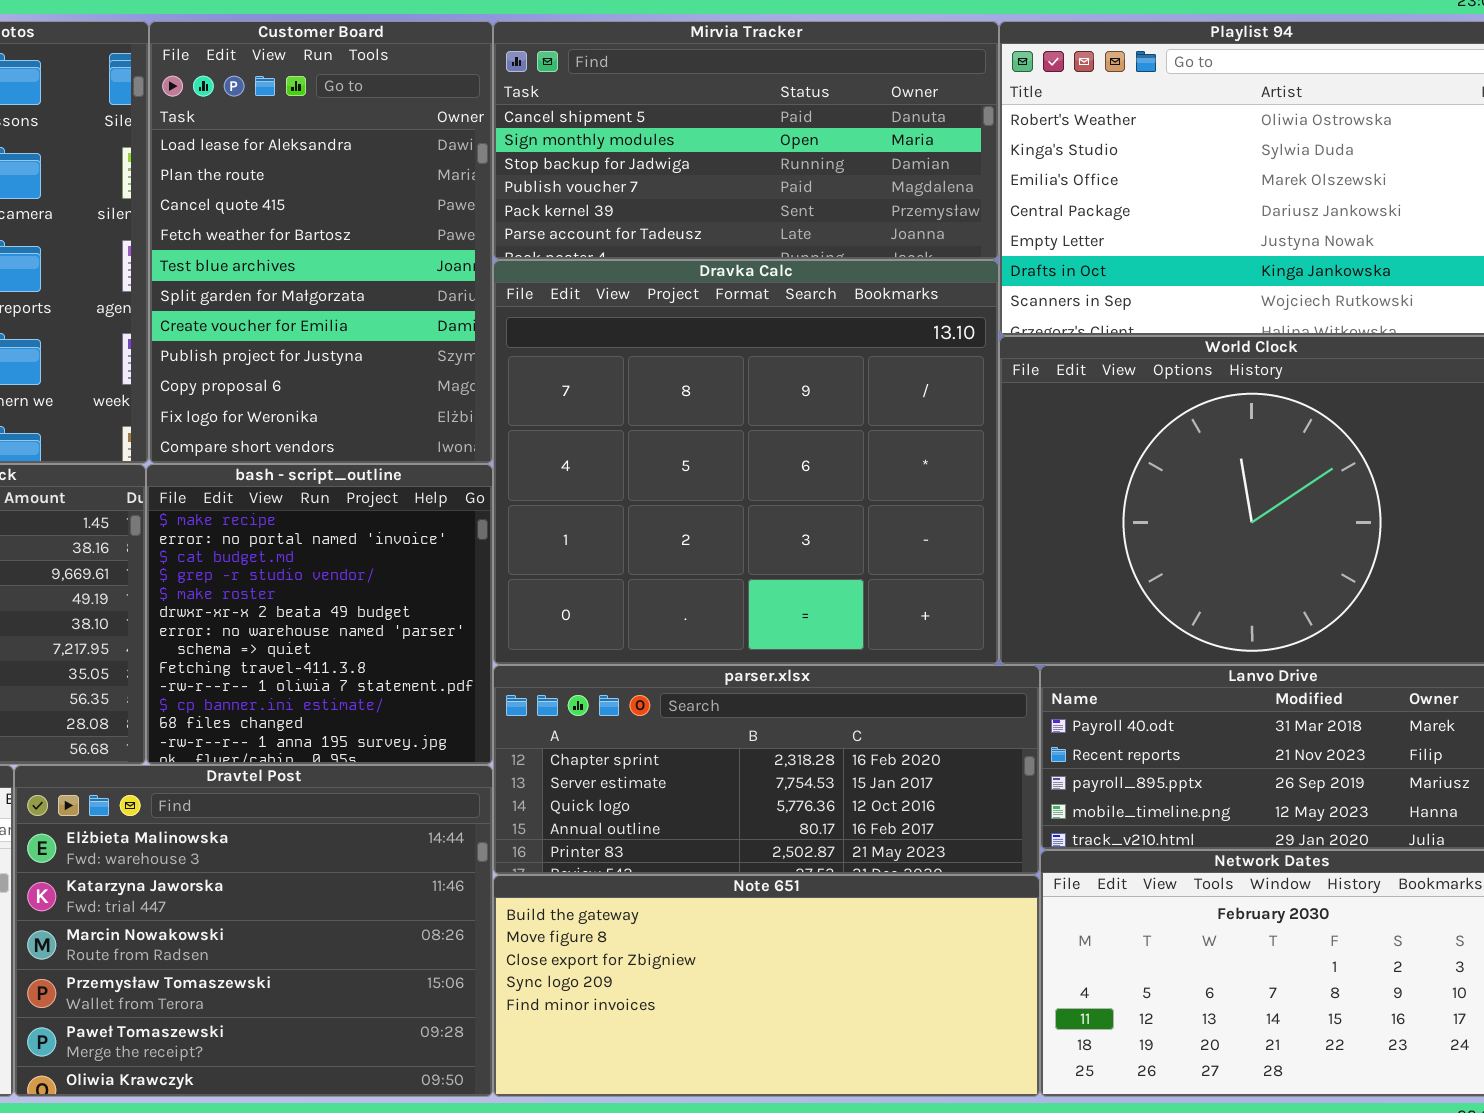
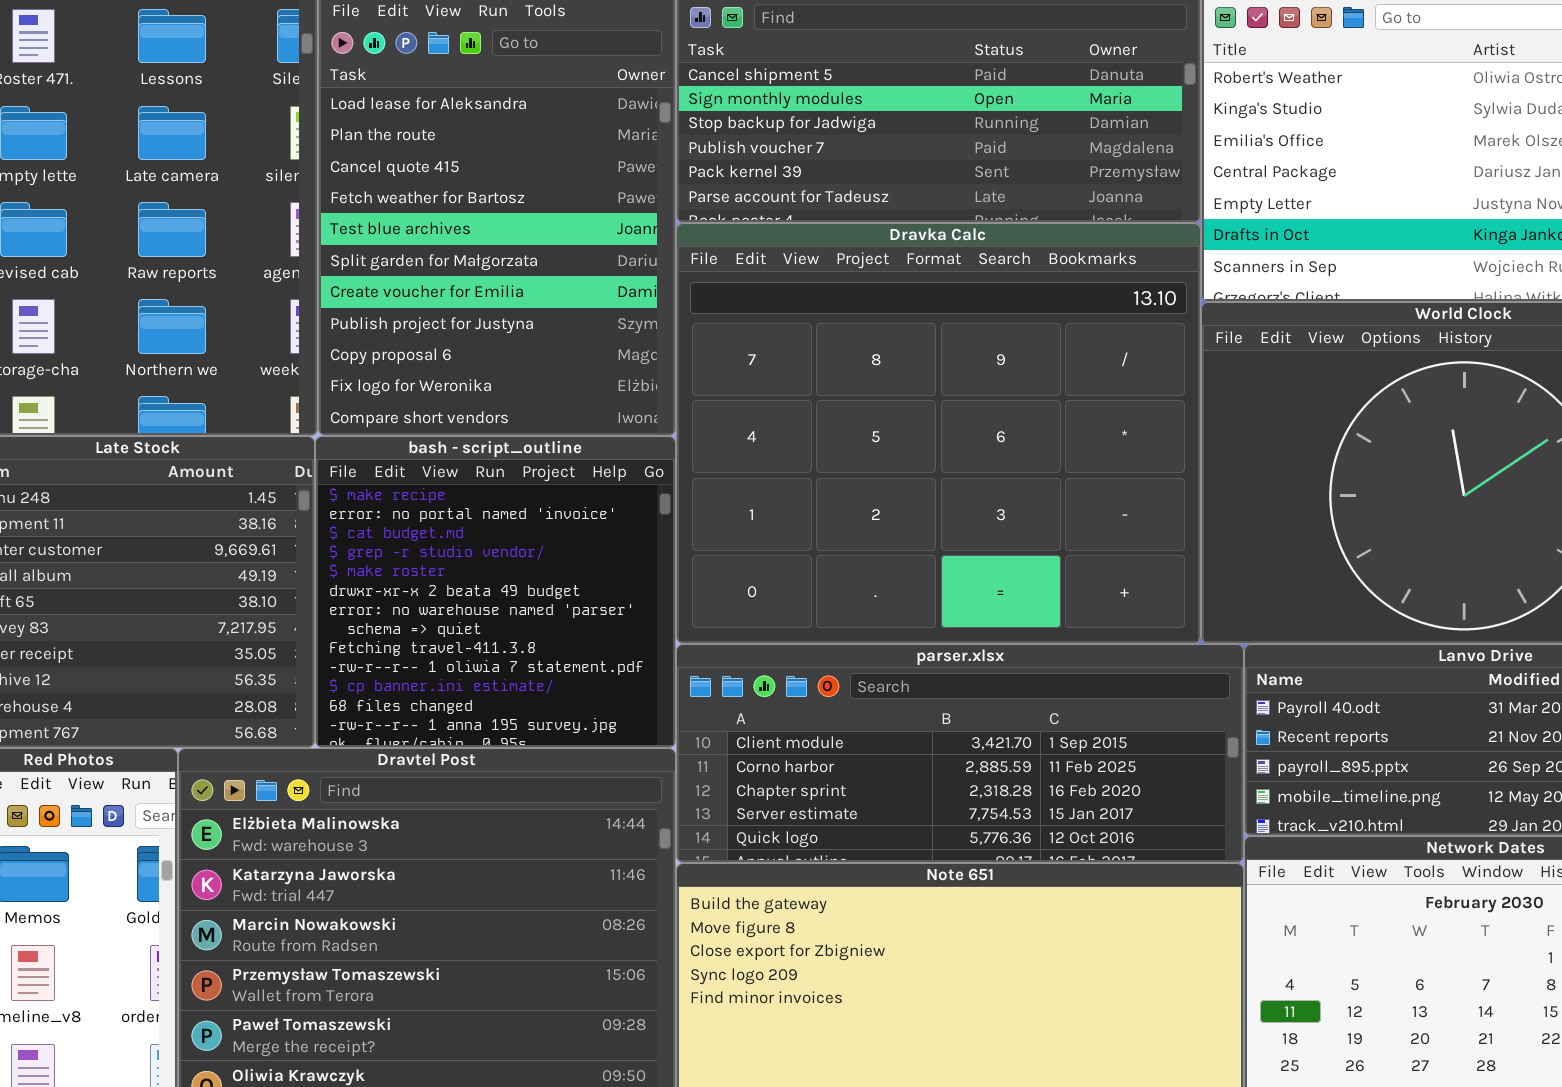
parser.xlsx: [493,665,1040,875] -> [676,644,1244,863], scrolled up 2 rows

